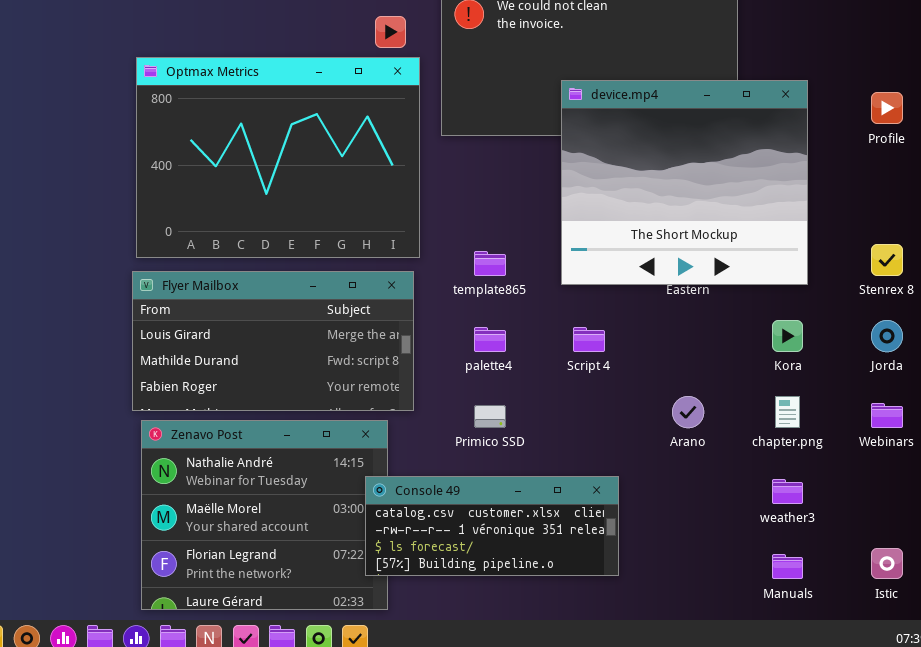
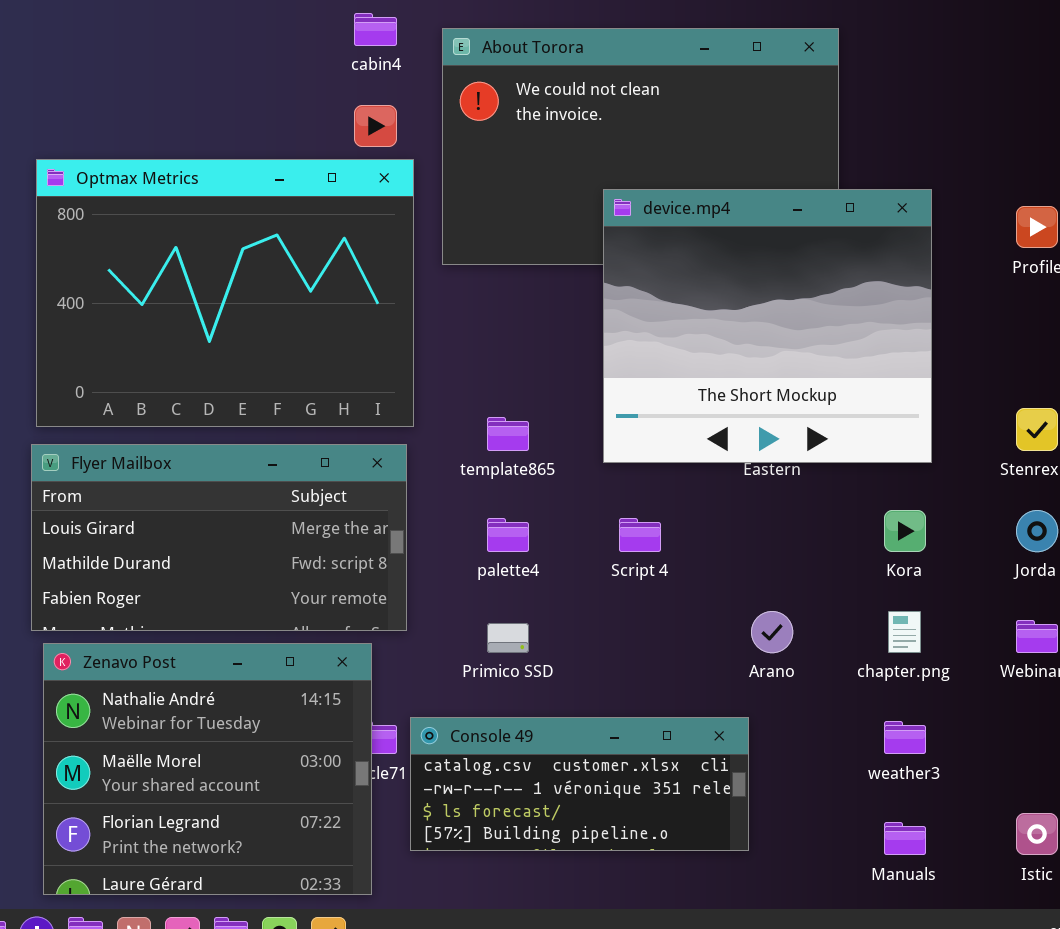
Console 49: [365,476,619,576] -> [410,717,749,851], moved

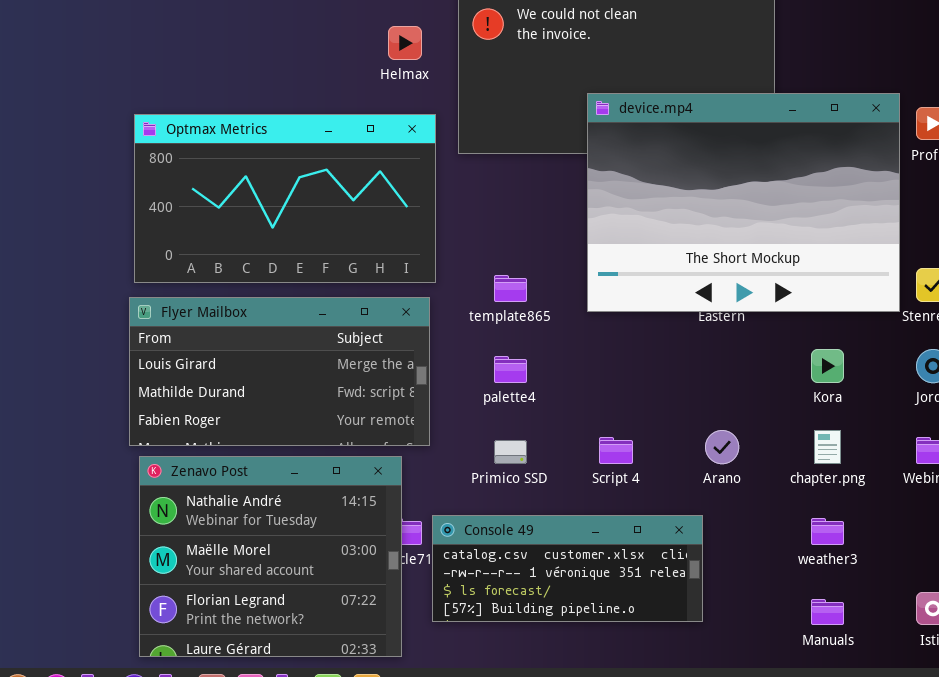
Optmax Metrics: [36,159,414,427] -> [134,114,436,283], resized
device.mp4: [603,189,932,463] -> [587,93,900,312], resized
Script 4: [619,518,661,552] -> [599,437,633,464], moved

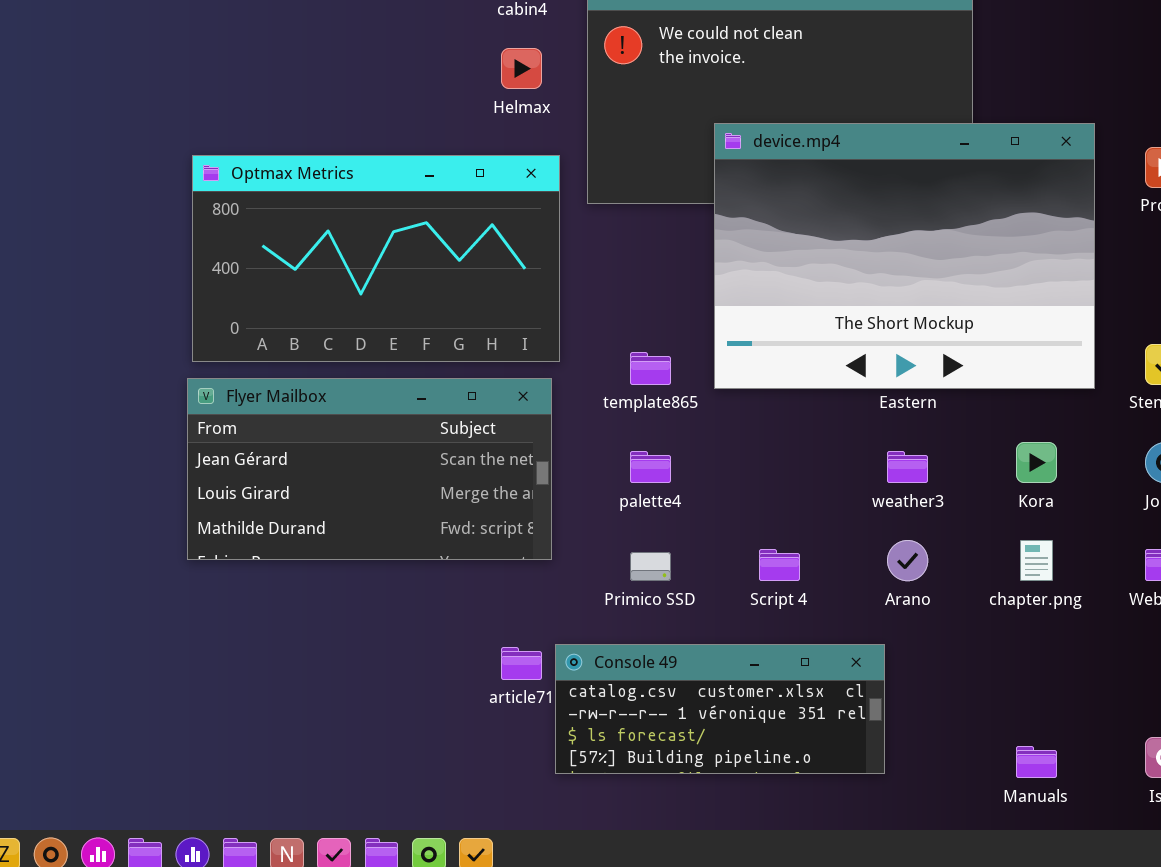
device.mp4: [587,93,900,312] -> [714,123,1095,389], moved
Flyer Mailbox: [129,297,430,446] -> [187,378,552,560], scrolled up 1 row
Zenavo Post: [139,456,402,657] -> none, closed
weather3: [811,518,844,545] -> [887,451,928,483], moved

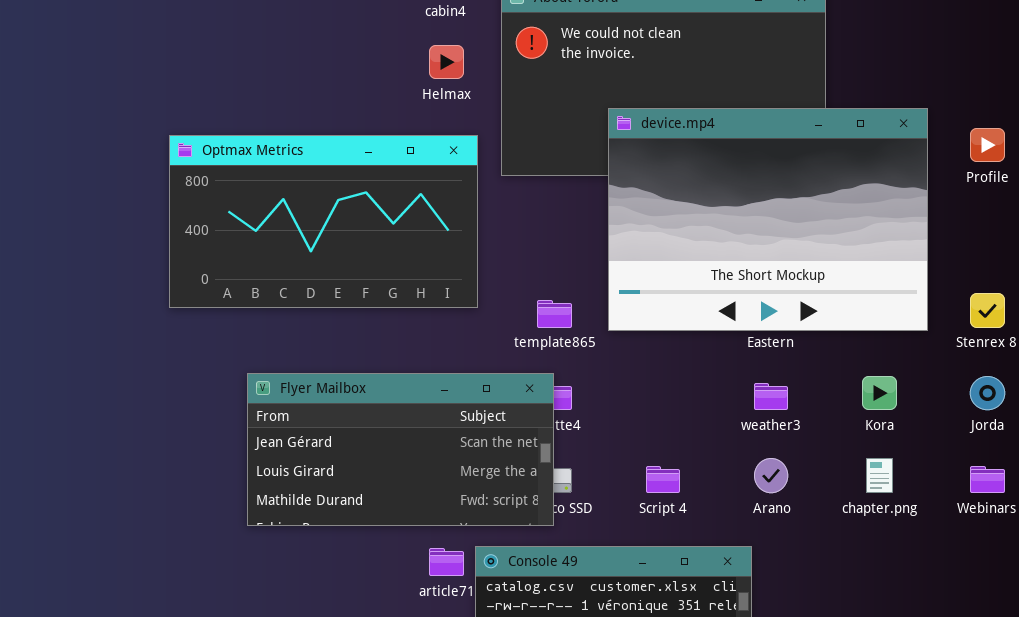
Flyer Mailbox: [187,378,552,560] -> [247,373,554,526], moved

